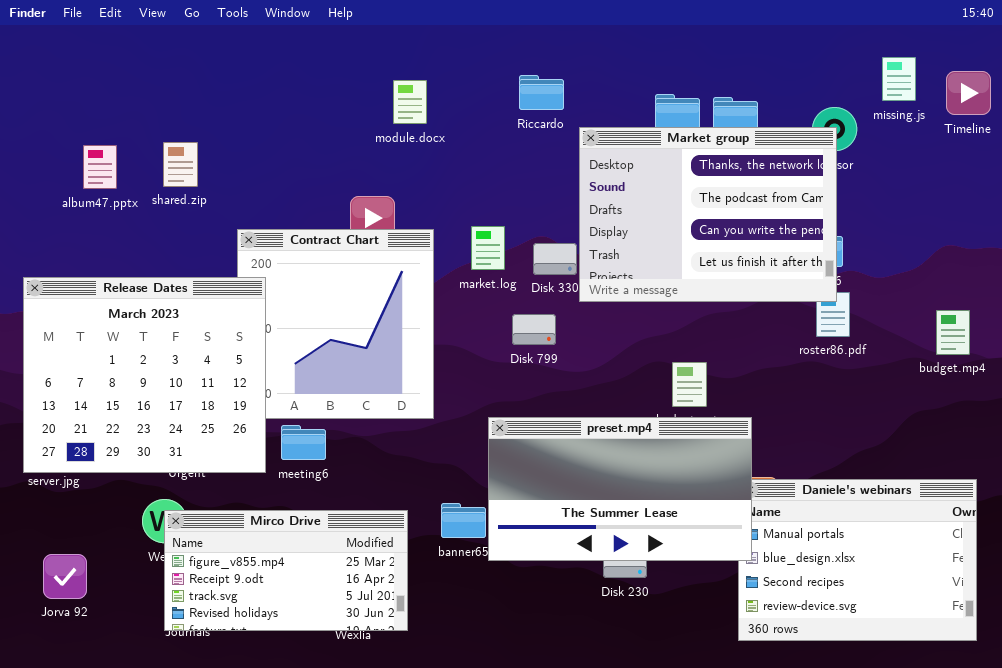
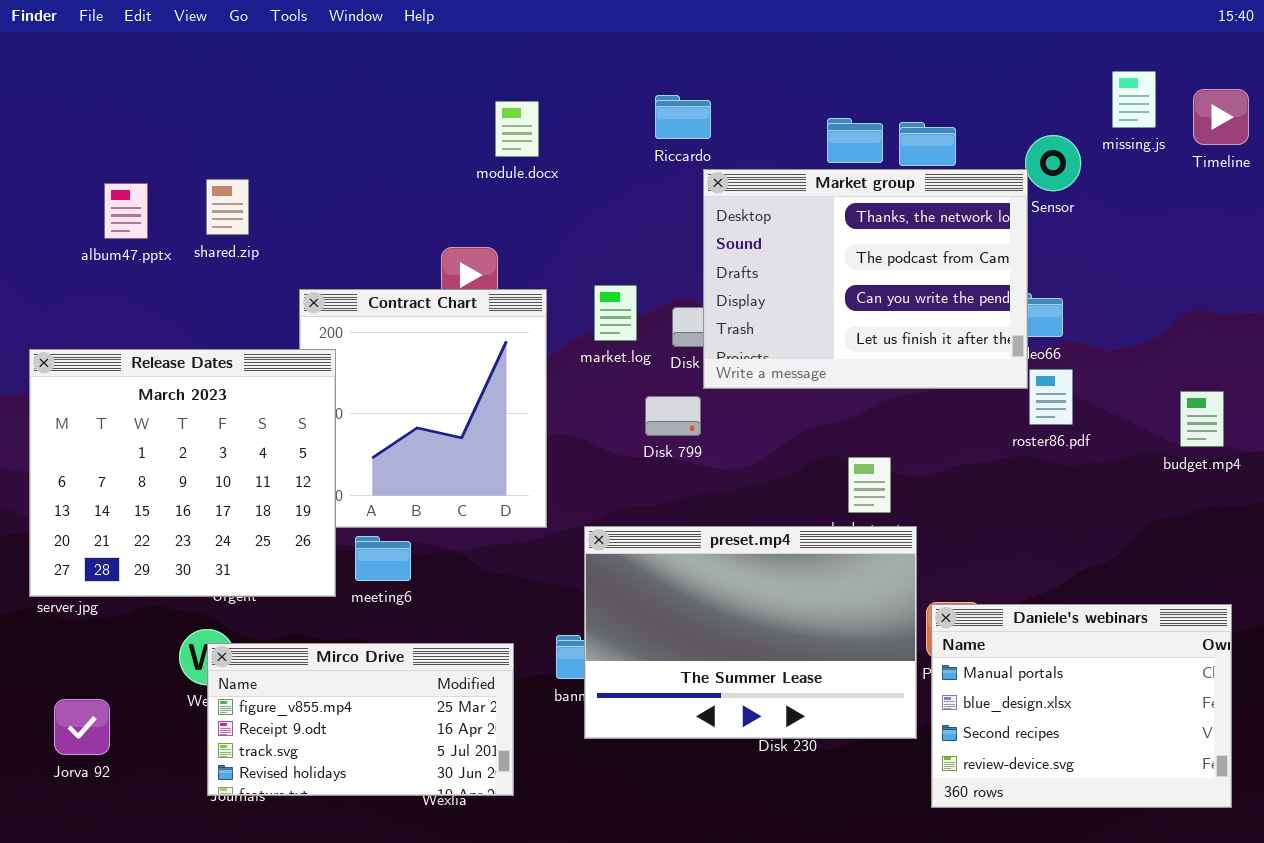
Market group: [579,127,837,302] -> [703,169,1028,389], moved
preset.mp4: [488,417,752,561] -> [584,526,917,739], moved, resized

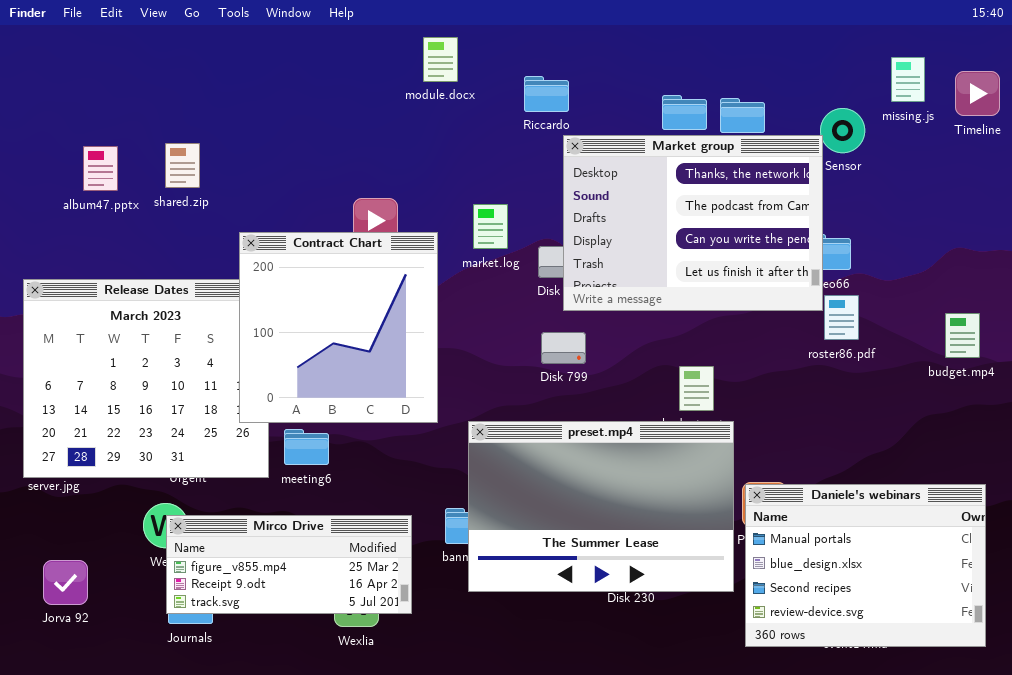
module.docx: [495,101,539,157] -> [423,37,458,82], moved
market.log: [594,285,637,341] -> [473,204,508,249], moved
Contract Chart: [299,289,547,528] -> [239,232,438,423], raised
Disk 799: [645,396,701,436] -> [541,332,586,364], moved
Mirco Drive: [207,643,514,796] -> [166,515,412,614], resized

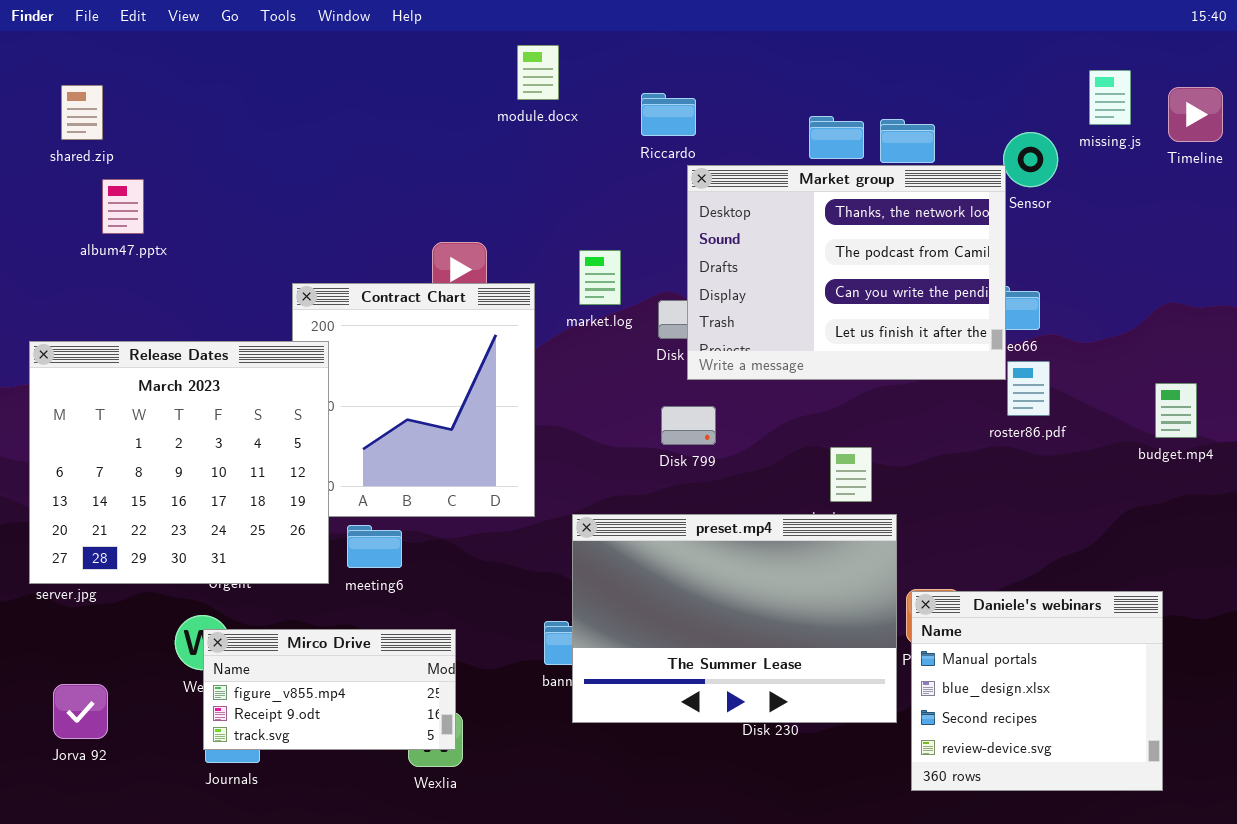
shared.zip: [165,143,200,188] -> [61,85,103,140], moved
Release Dates: [23,279,269,478] -> [29,341,329,584], raised
Daniele's webinars: [745,484,986,647] -> [911,591,1163,791], resized
Mirco Drive: [166,515,412,614] -> [203,629,456,750], resized

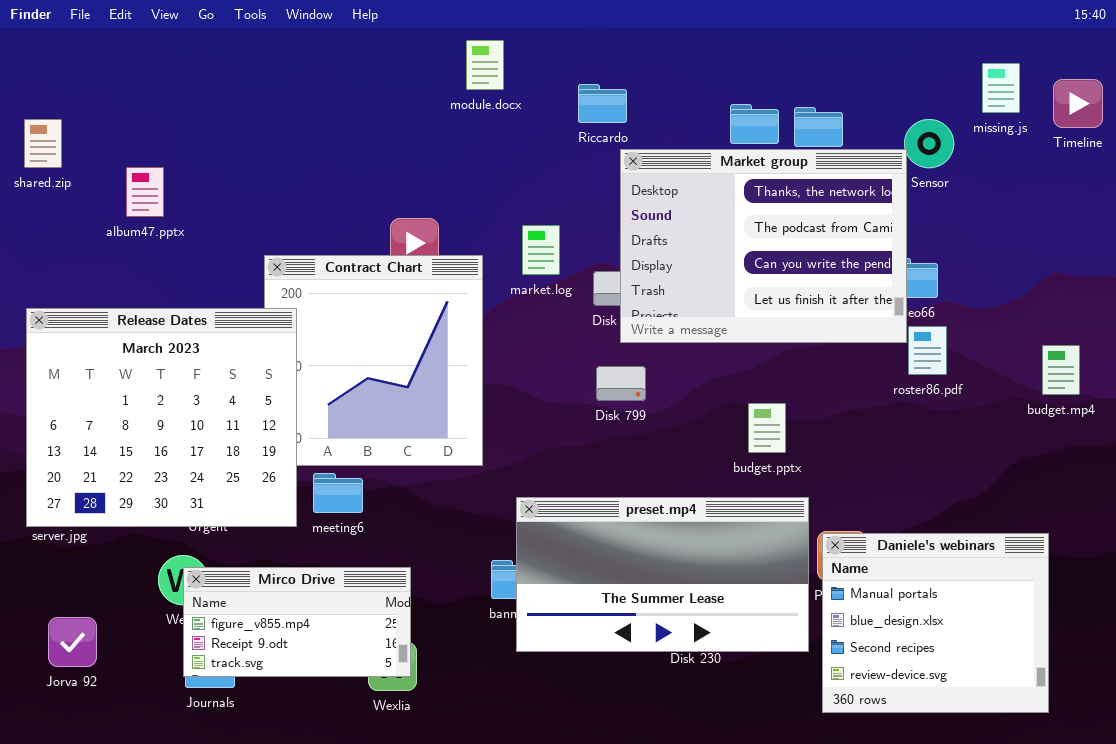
shared.zip: [61,85,103,140] -> [24,119,62,168], moved
album47.pptx: [102,179,144,234] -> [126,167,164,217], moved
preset.mp4: [572,514,897,723] -> [516,497,809,652], resized

